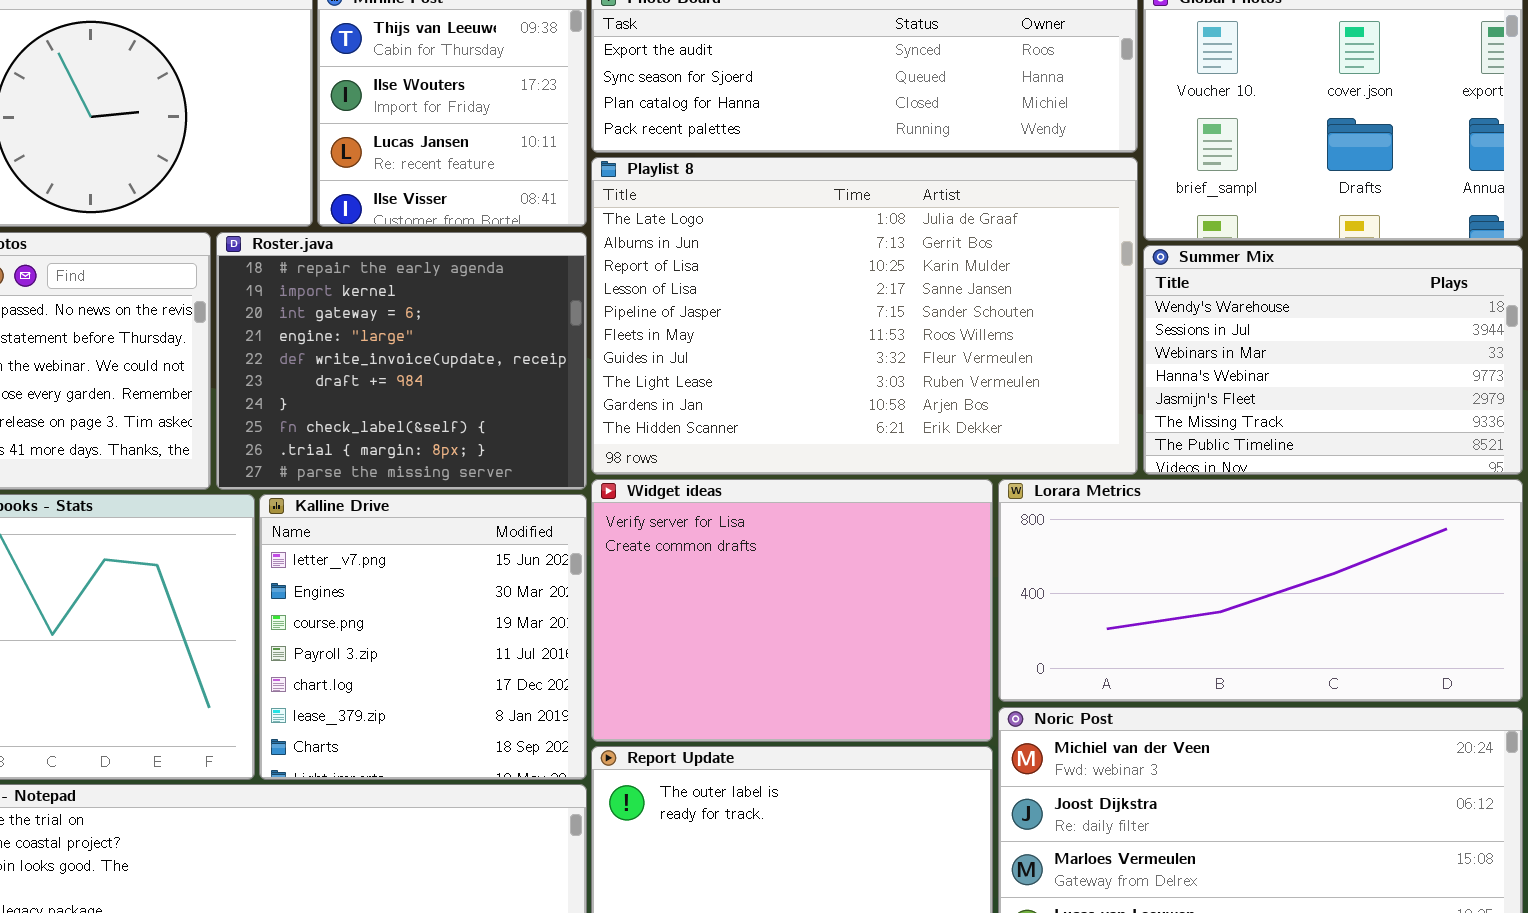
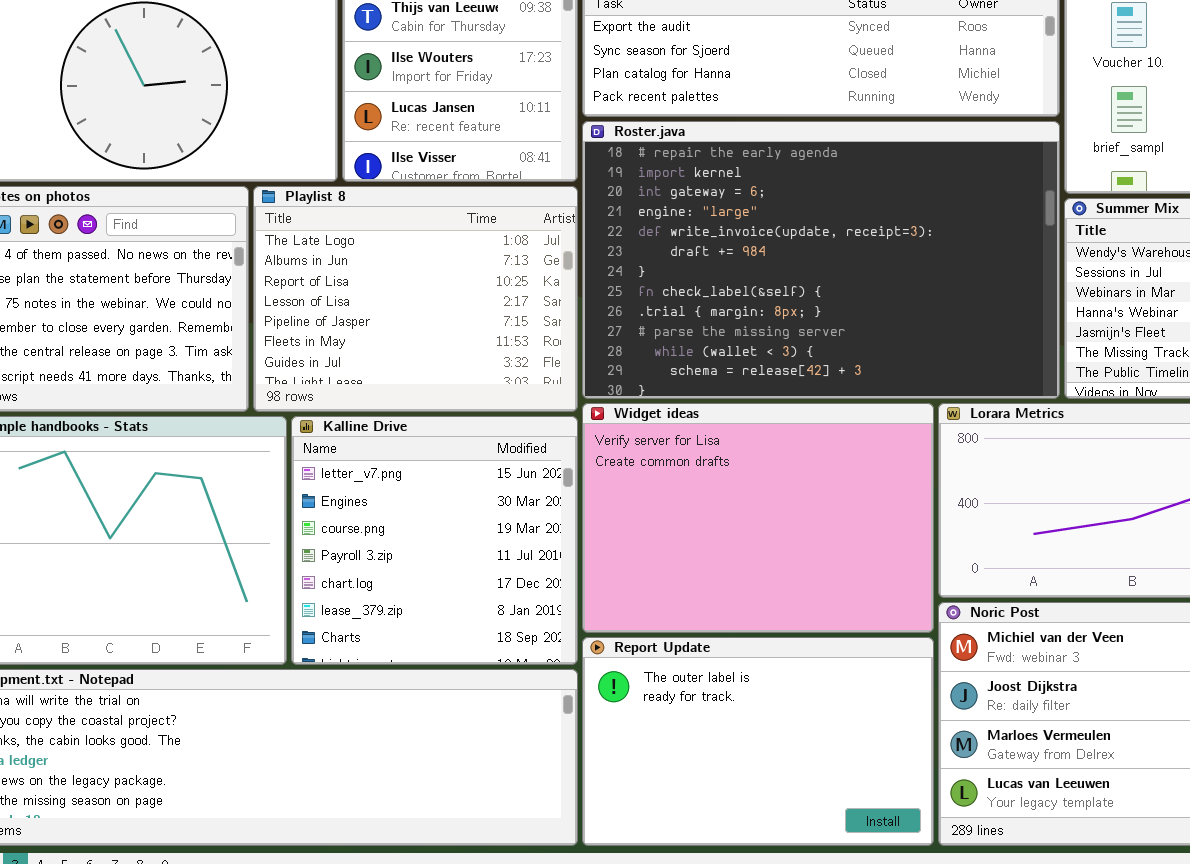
Playlist 8: [591,157,1138,475] -> [253,186,578,412], moved, resized
Roster.java: [216,232,587,490] -> [582,121,1060,399], moved, resized

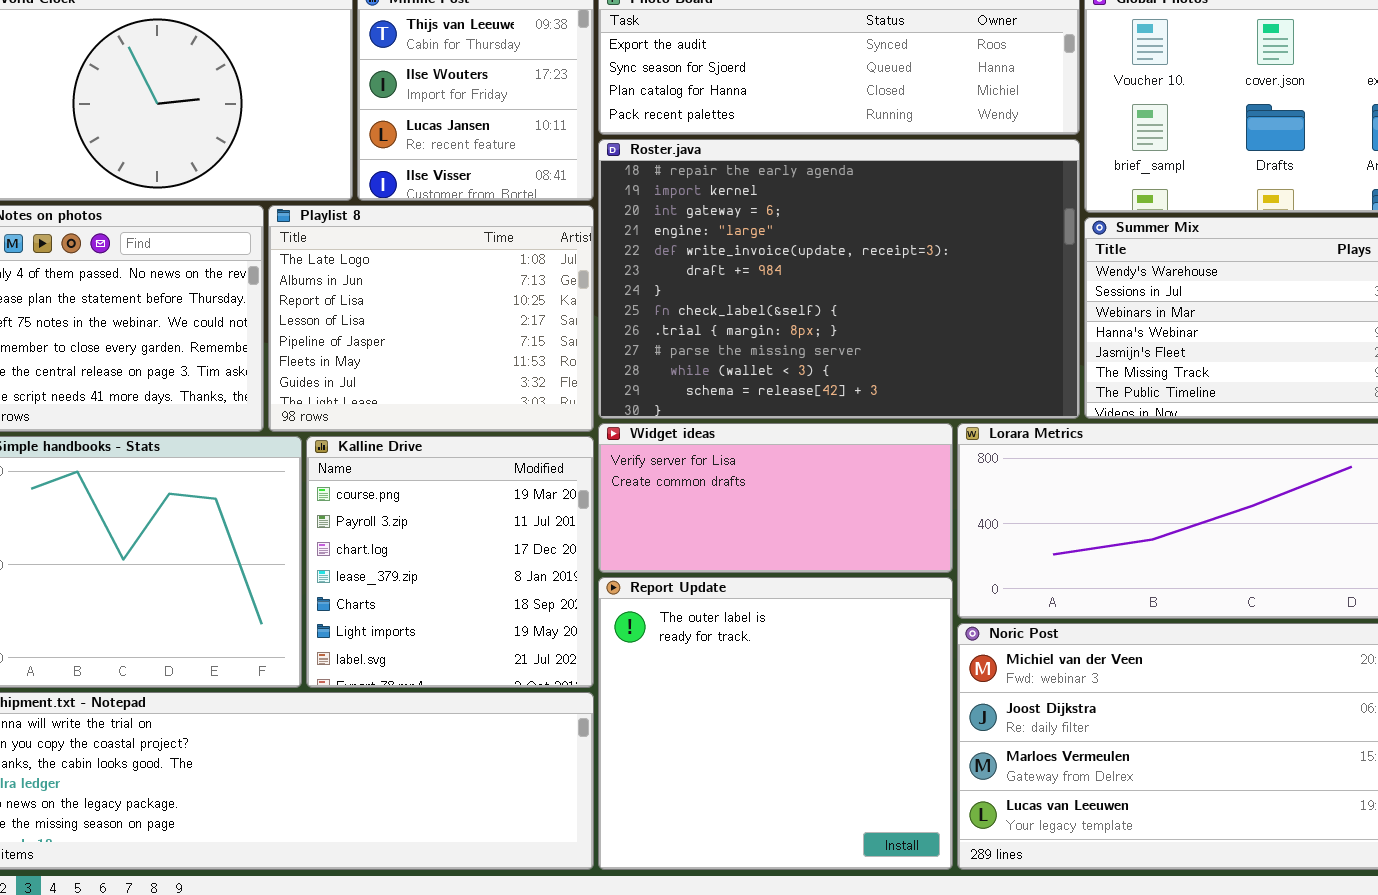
Widget ideas: [582,403,934,633] -> [598,423,953,573], resized
Kalline Drive: [291,416,578,665] -> [306,436,594,688], scrolled down 2 rows
Report Update: [582,637,934,846] -> [598,577,953,870], resized

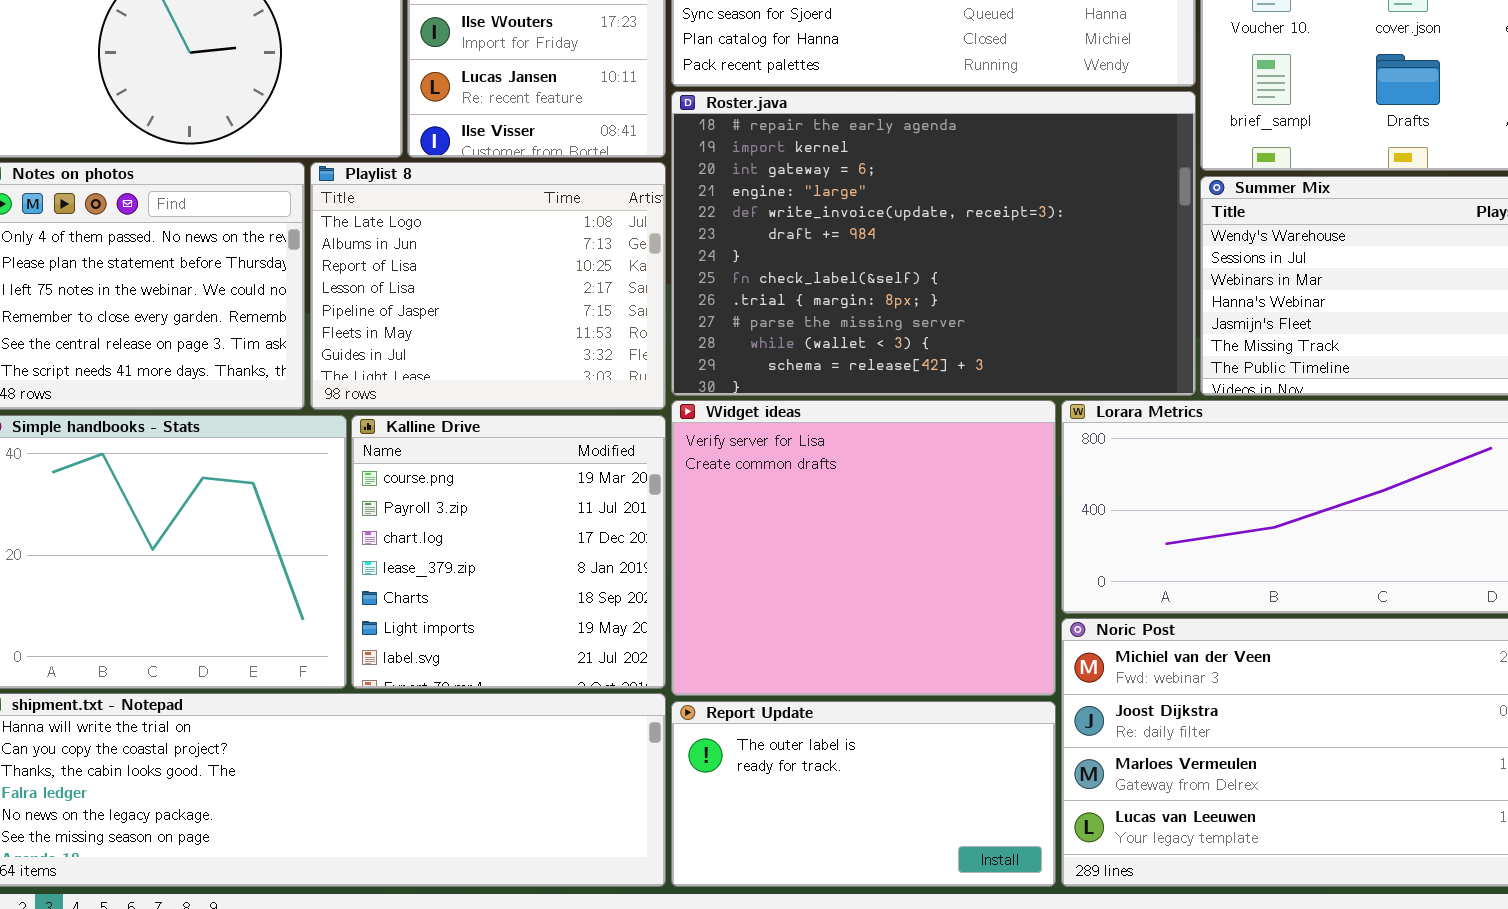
Widget ideas: [598,423,953,573] -> [671,400,1056,696], resized
Report Update: [598,577,953,870] -> [671,701,1056,887], resized

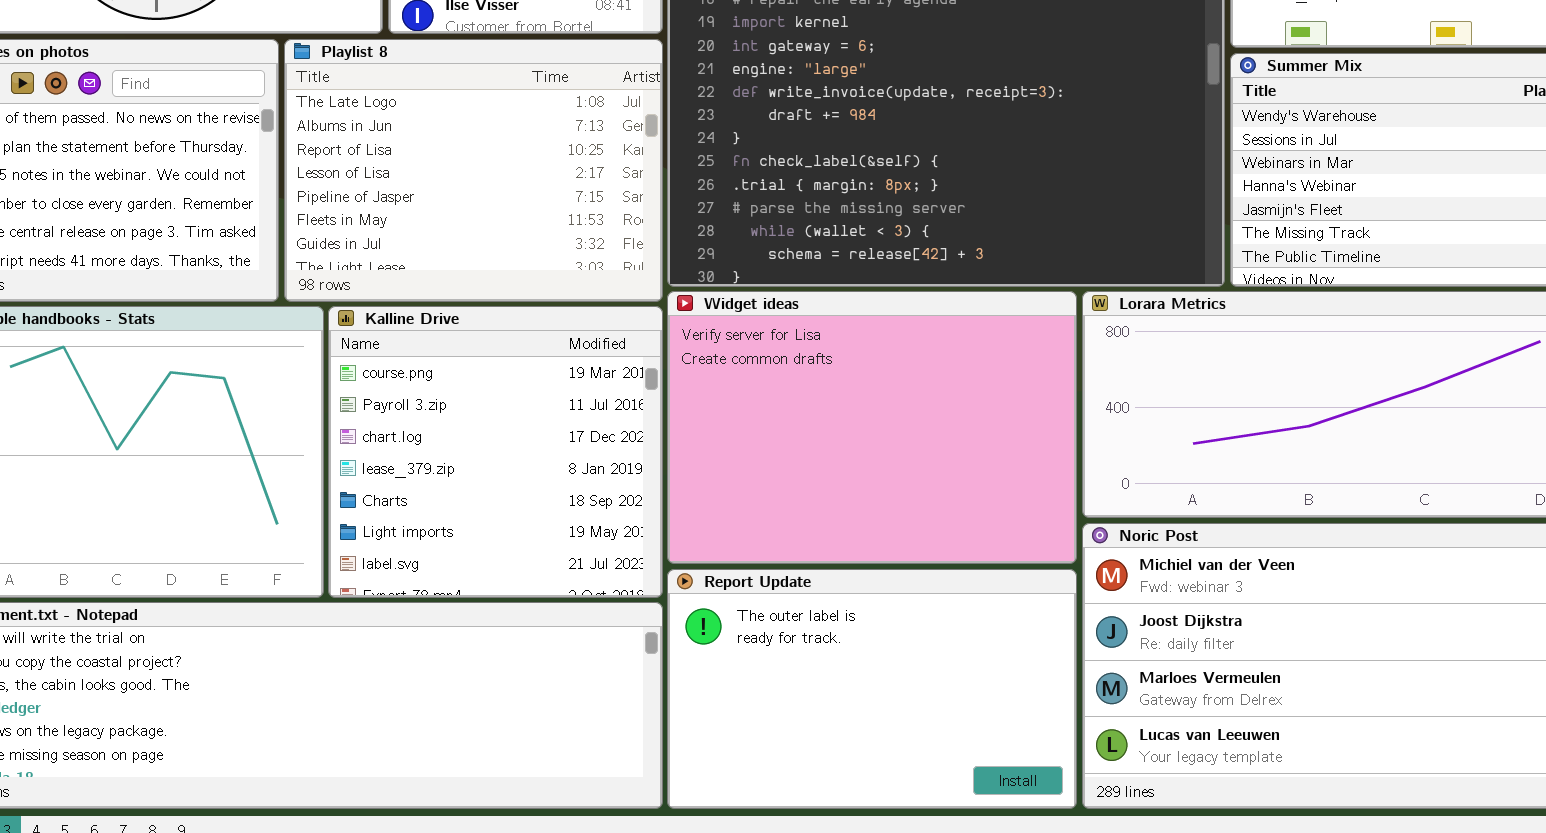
Widget ideas: [671,400,1056,696] -> [667,291,1077,564], resized
Report Update: [671,701,1056,887] -> [667,569,1077,809], resized

